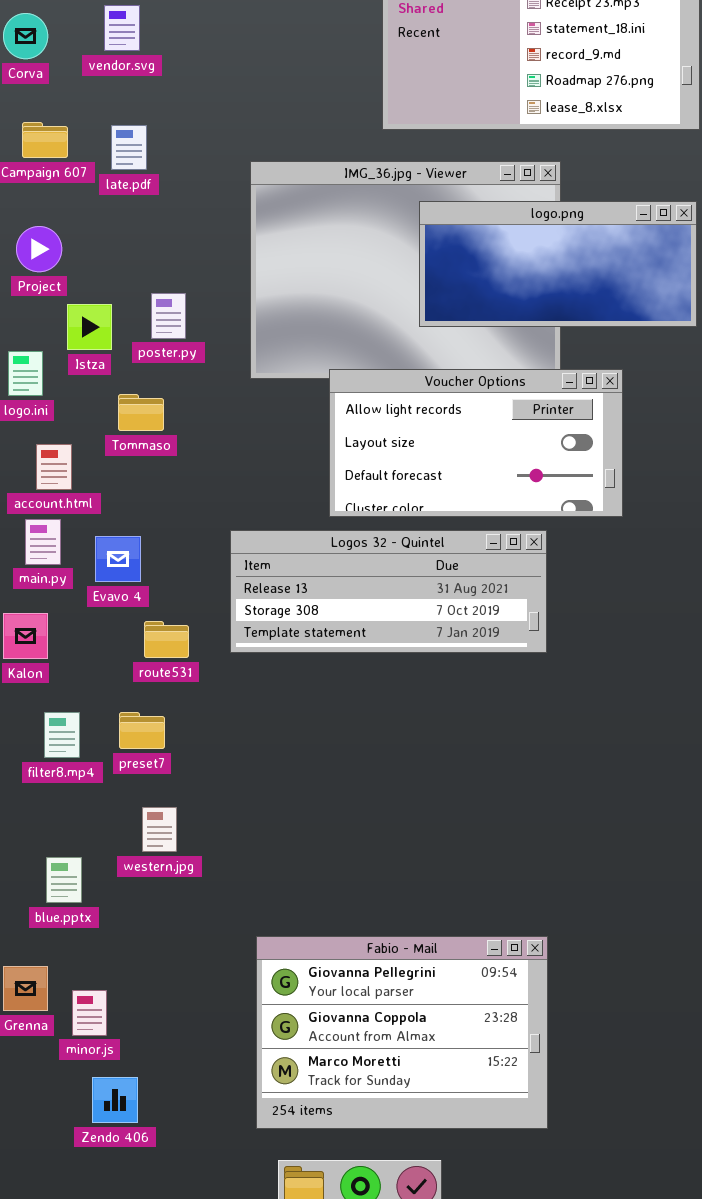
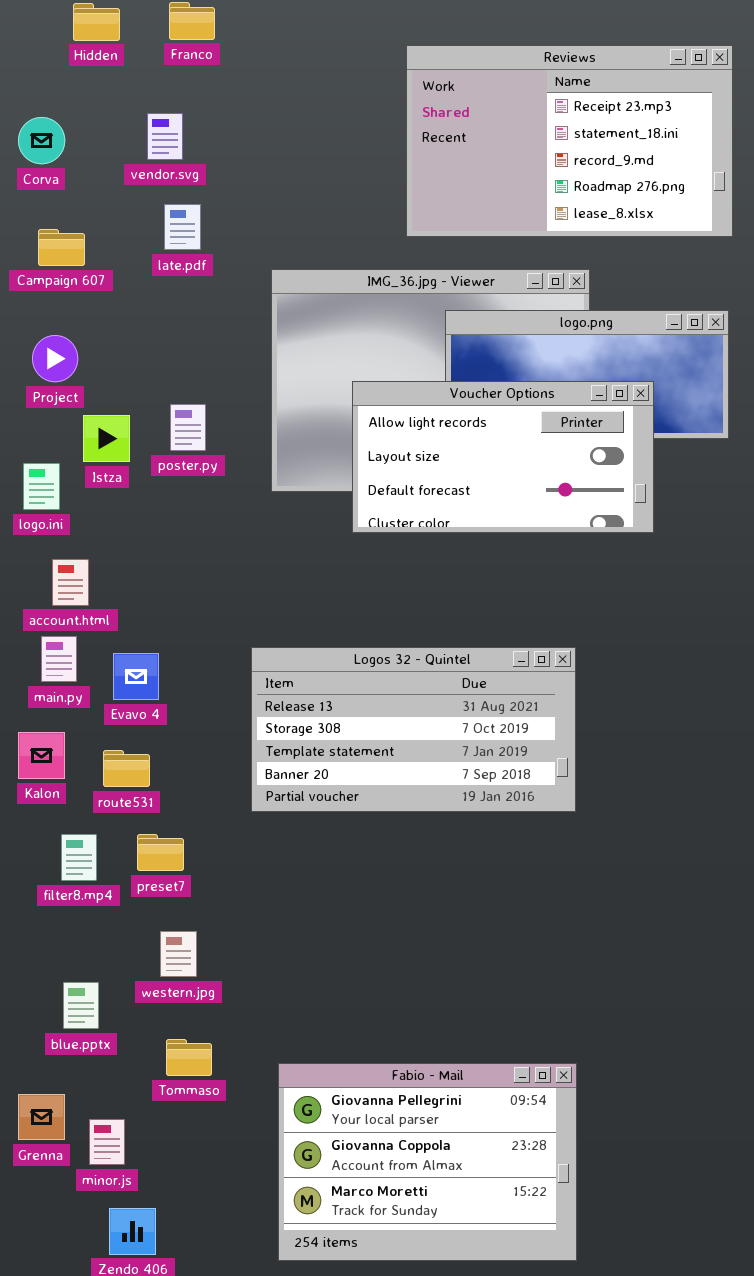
vendor.svg: [104,5,140,51] -> [147,113,183,160], moved
late.pdf: [111,125,147,170] -> [164,204,201,250], moved
Voucher Options: [329,369,623,517] -> [352,381,654,533], moved
Tommaso: [118,394,164,431] -> [166,1039,212,1076], moved
Logos 32 - Quintel: [230,530,547,653] -> [251,647,576,812], resized
route531: [144,621,189,658] -> [103,750,150,787], moved

